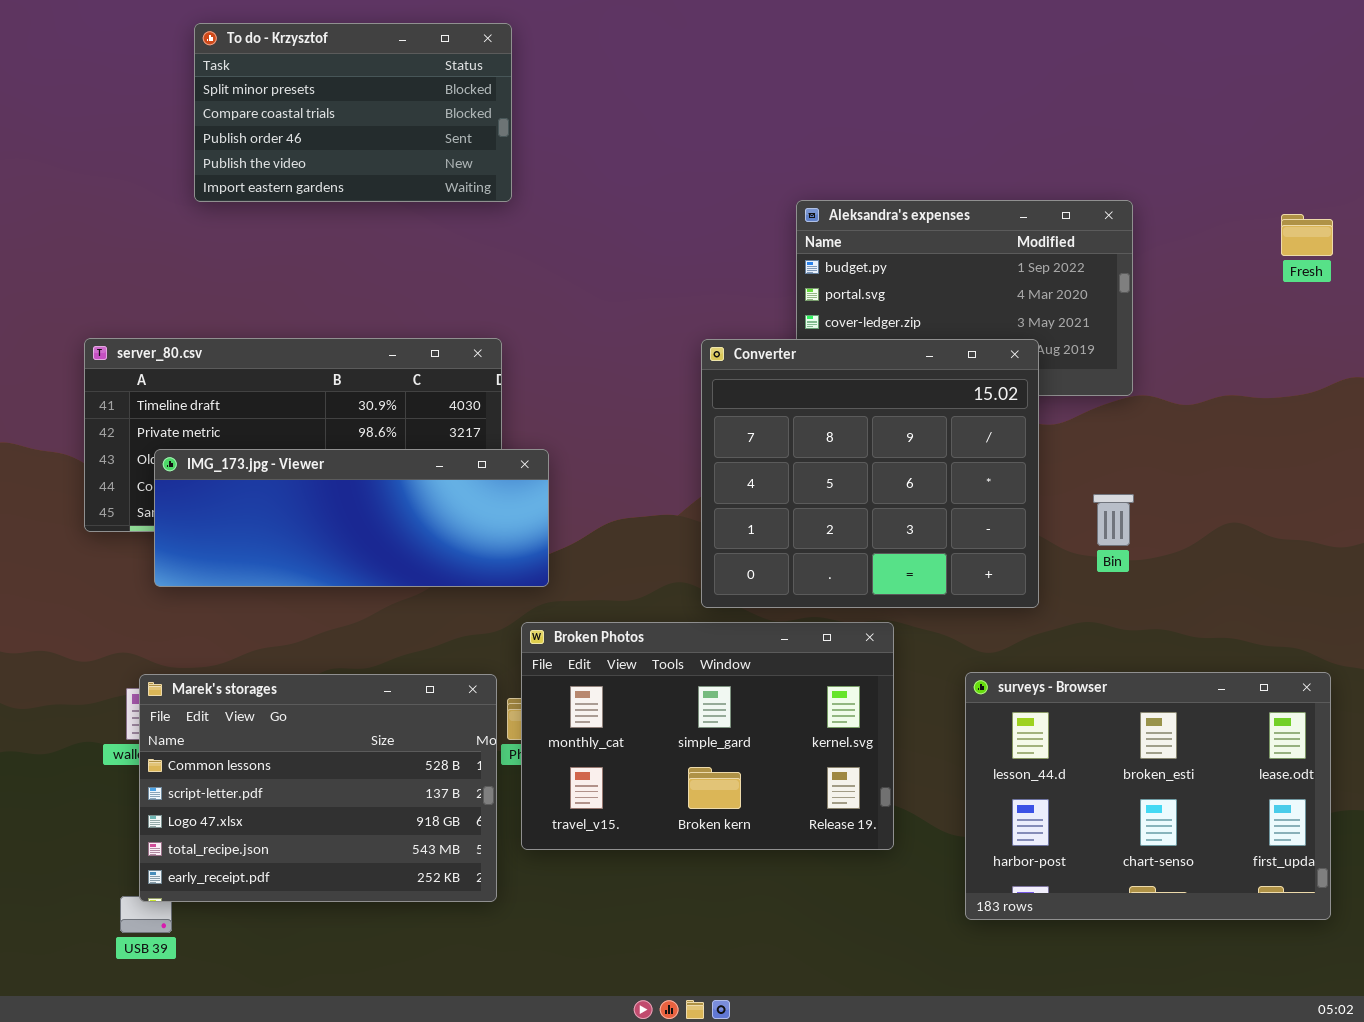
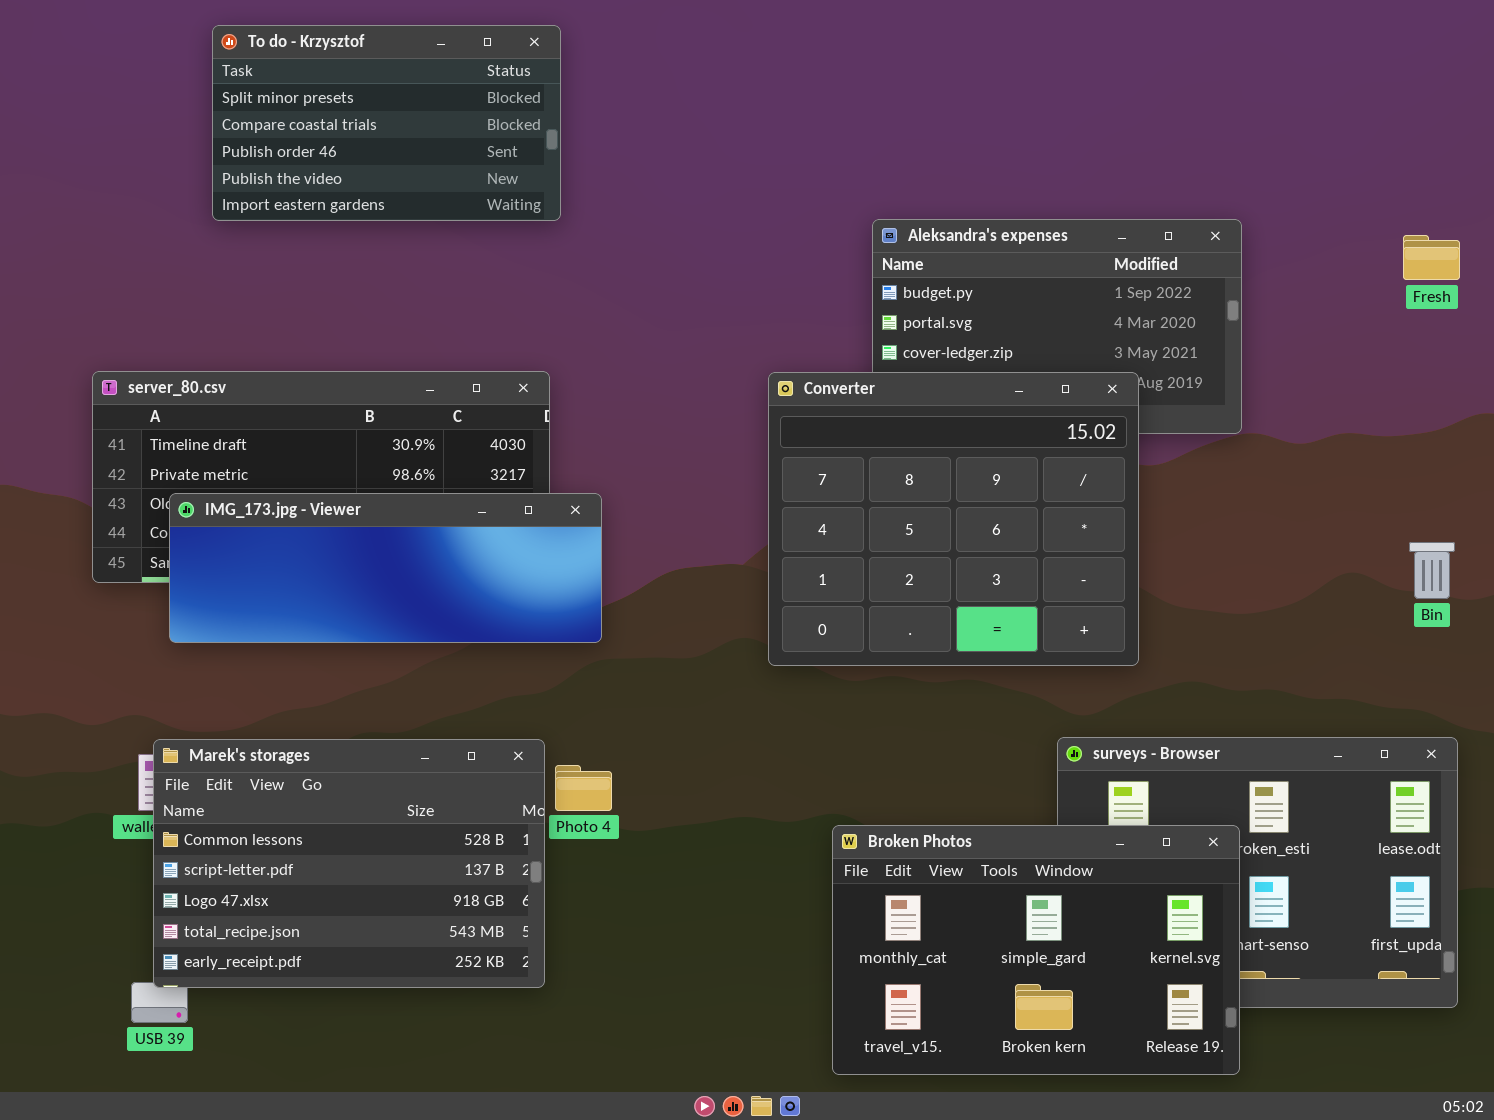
Bin: [1093,494,1134,546] -> [1409,542,1455,599], moved
Broken Photos: [521,622,894,850] -> [832,825,1240,1075], moved

